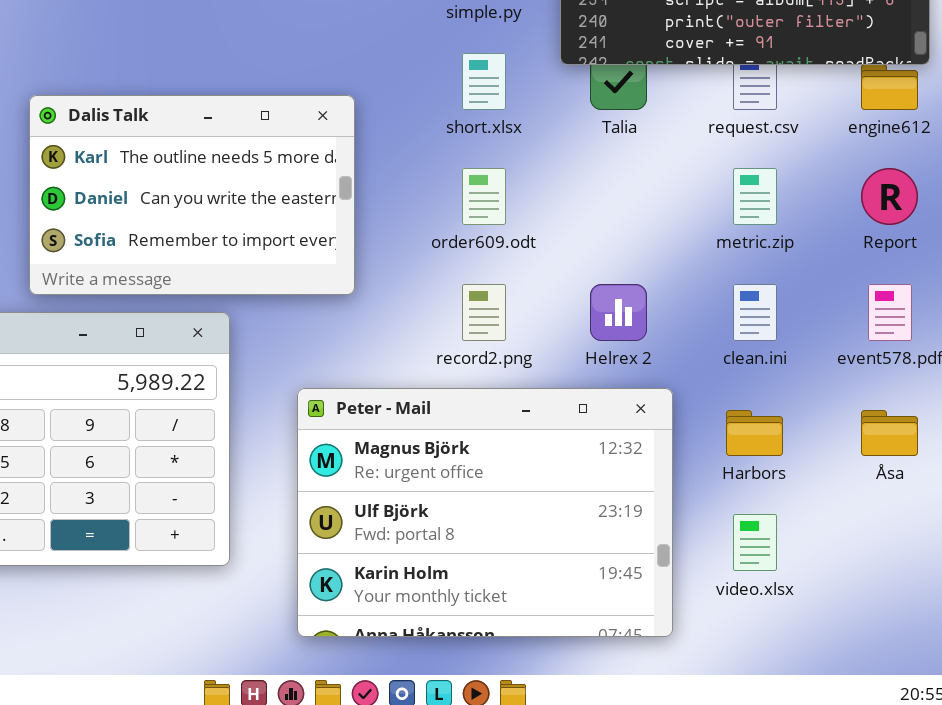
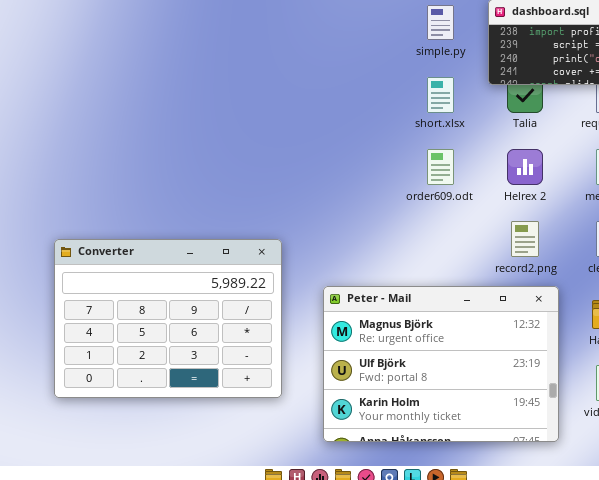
Dalis Talk: [29,95,355,295] -> none, closed
record2.png: [462,284,506,341] -> [511,221,539,257], moved
Helrex 2: [590,284,647,341] -> [507,149,543,185], moved

